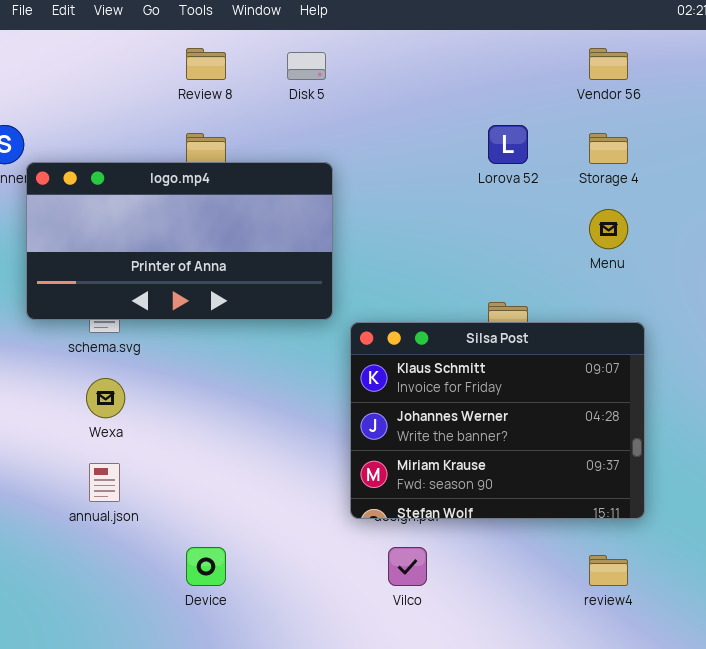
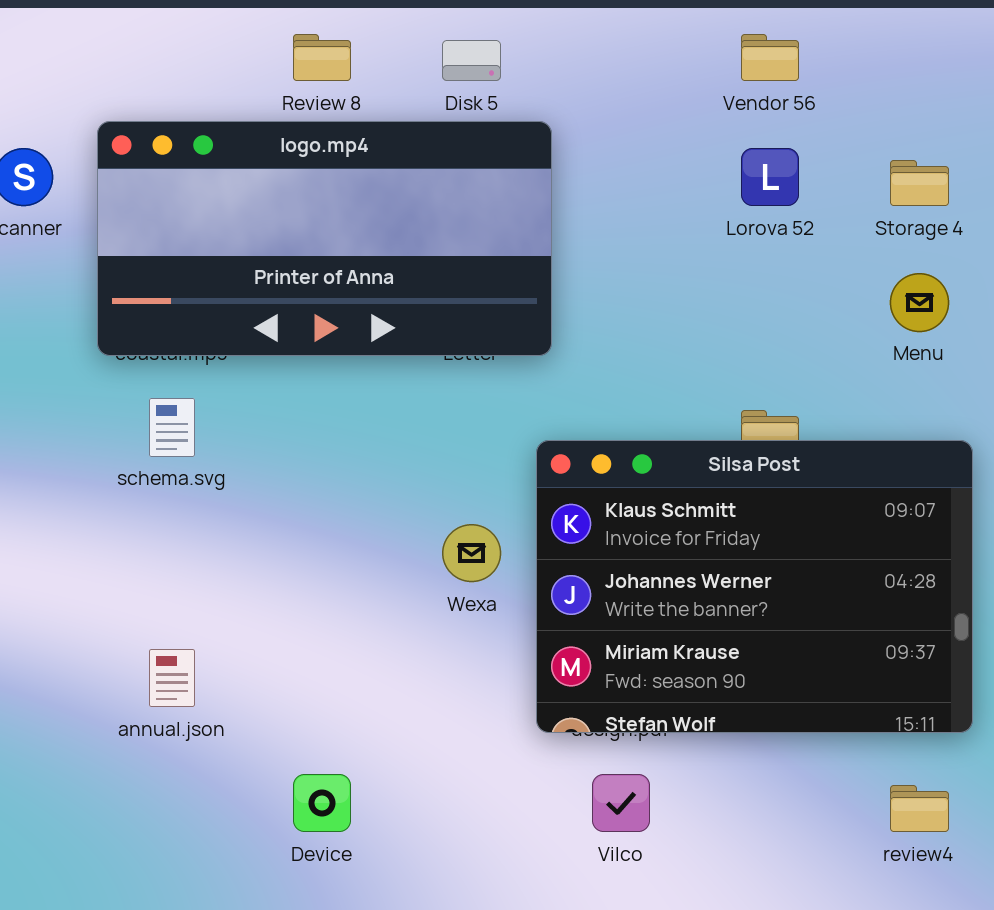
Vendor 56: [589,48,628,80] -> [741,34,799,81], moved
logo.mp4: [26,162,333,320] -> [97,121,552,356], moved
Wexa: [86,378,125,418] -> [442,524,501,582], moved

